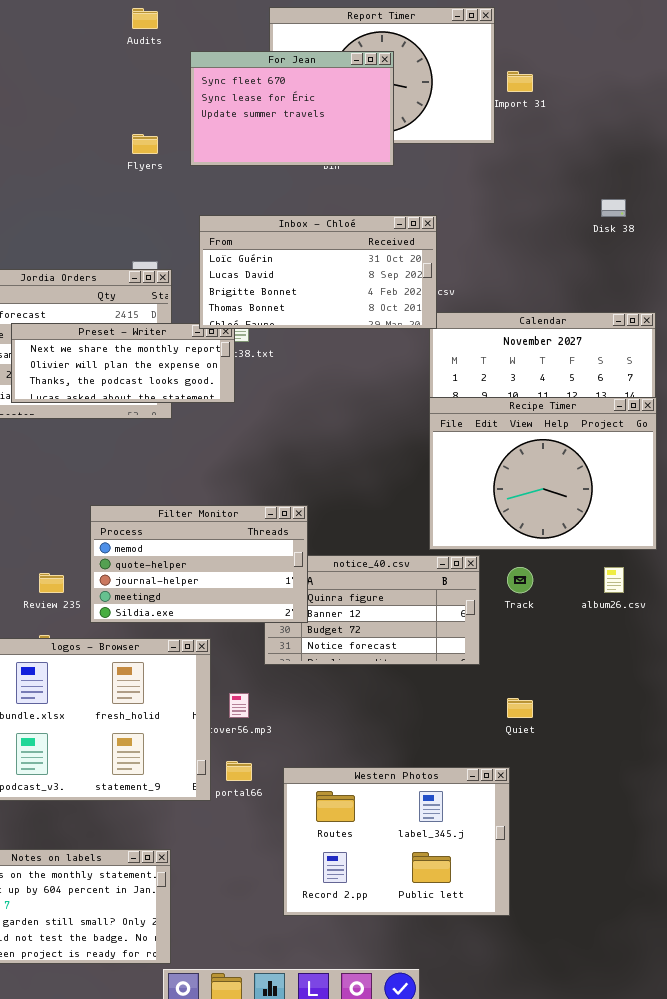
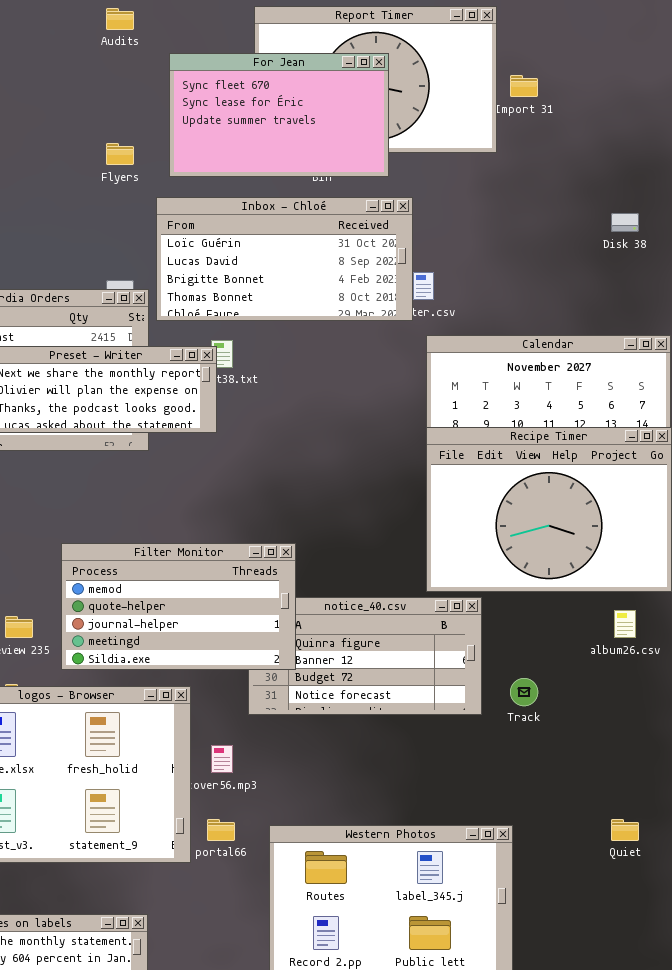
Inbox - Chloé: [199,215,437,329] -> [156,197,413,321], moved
Track: [507,567,533,593] -> [510,678,538,706], moved
Quiet: [507,698,533,718] -> [611,819,639,841], moved

